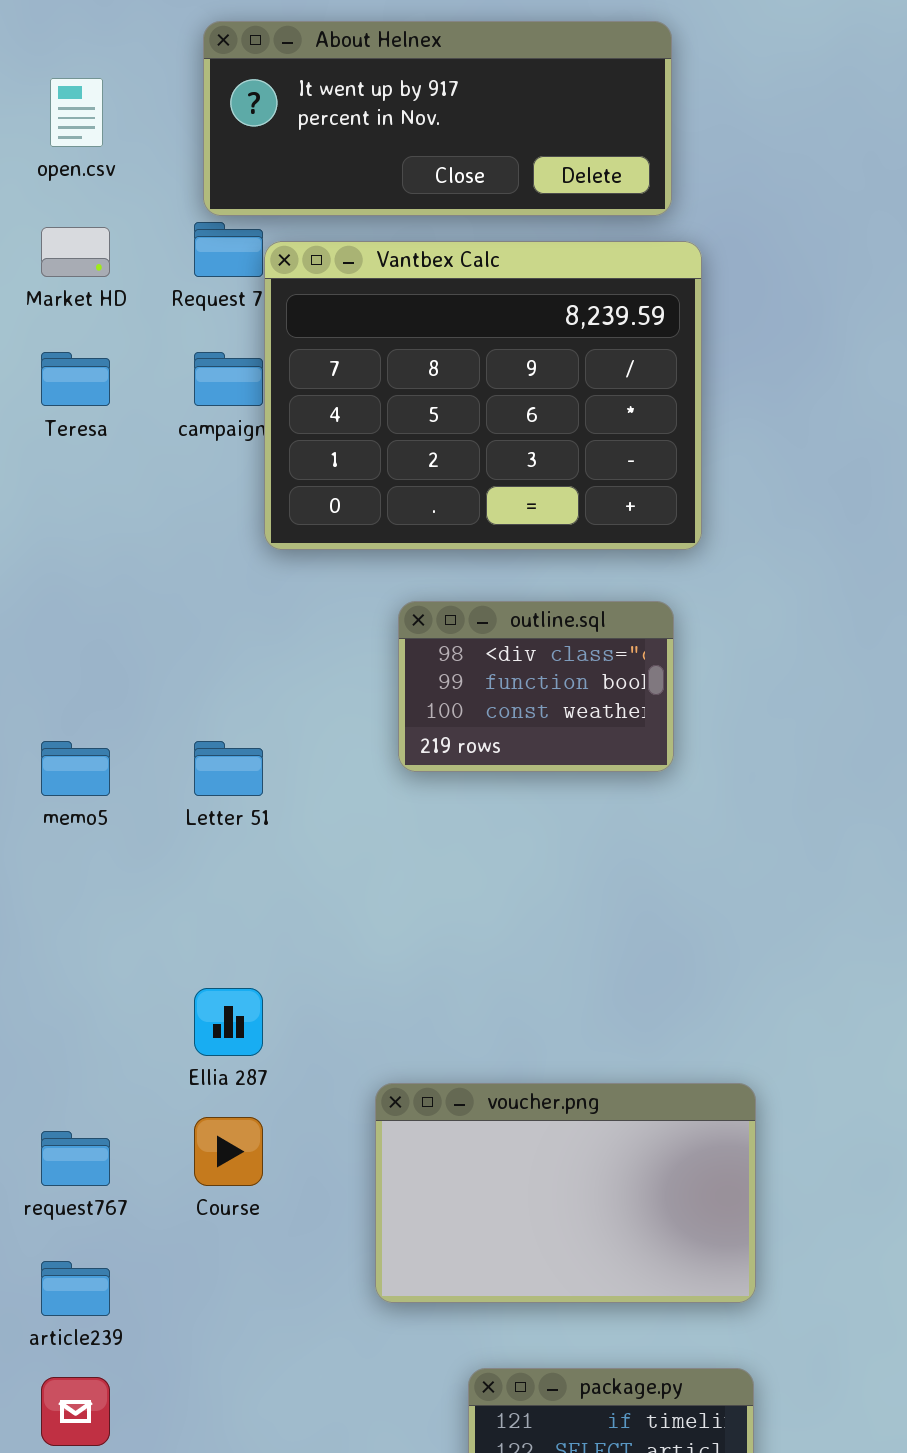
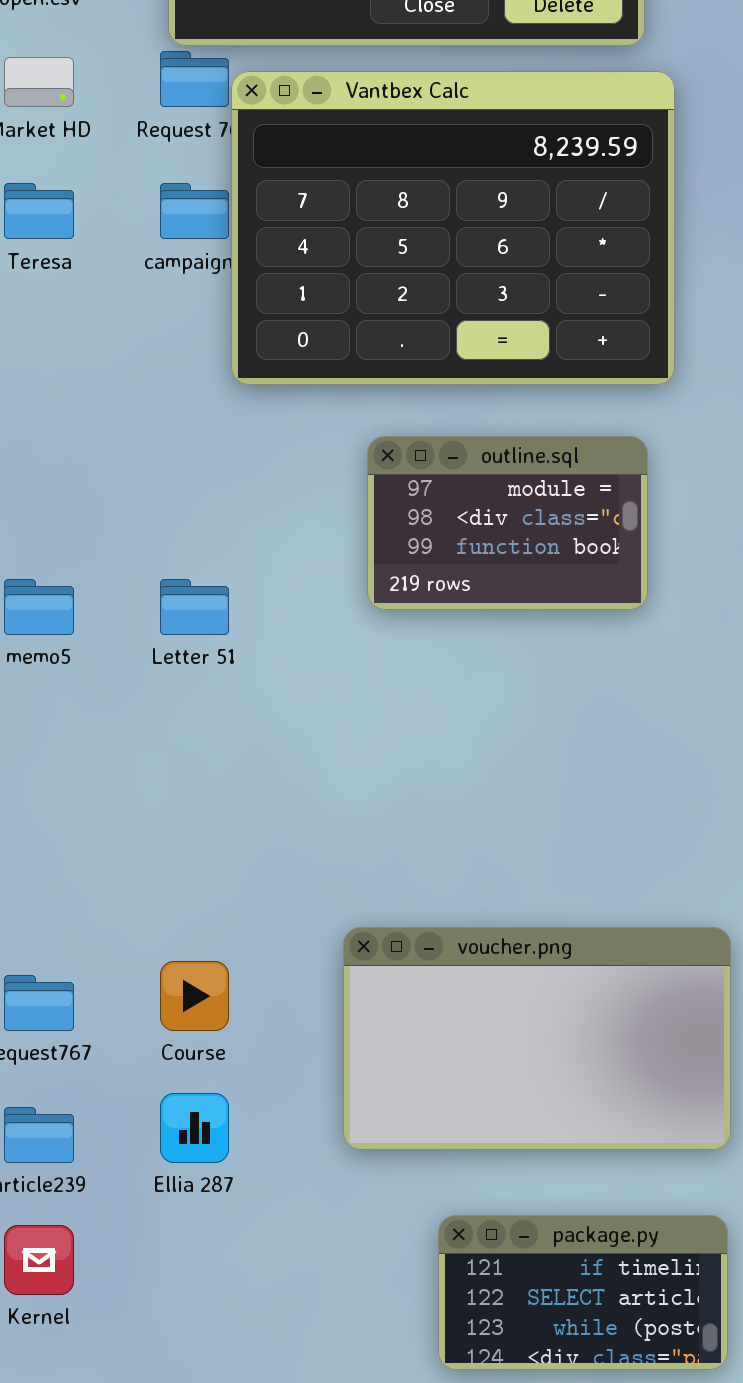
outline.sql: [398,601,674,772] -> [367,436,648,610], scrolled up 1 row
Ellia 287: [194,988,263,1056] -> [160,1093,229,1163], moved

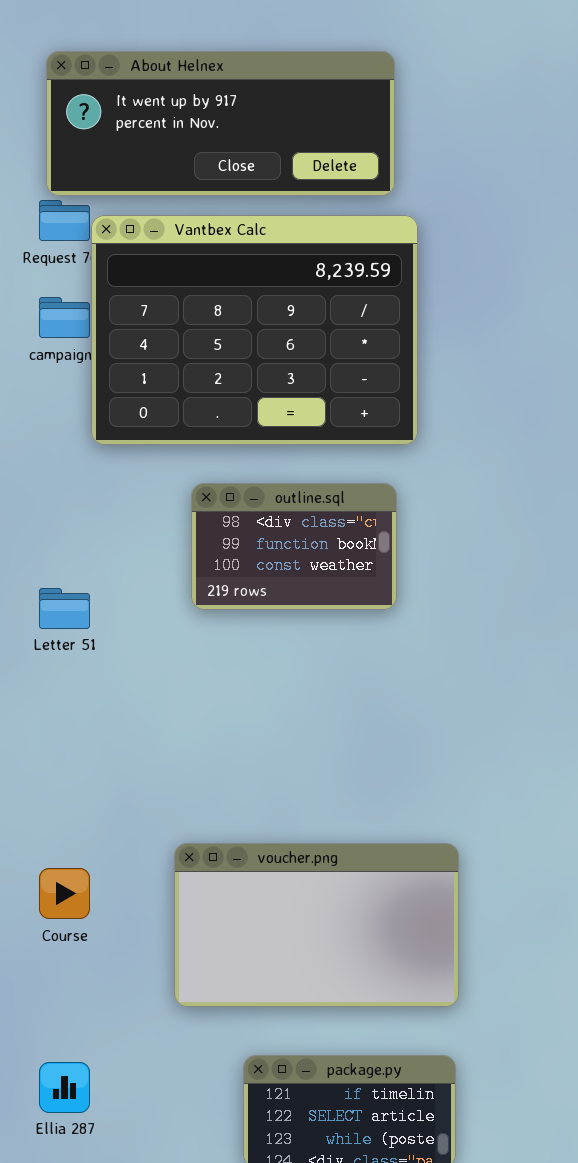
outline.sql: [367,436,648,610] -> [191,483,397,610], scrolled down 1 row
Ellia 287: [160,1093,229,1163] -> [39,1062,90,1113], moved

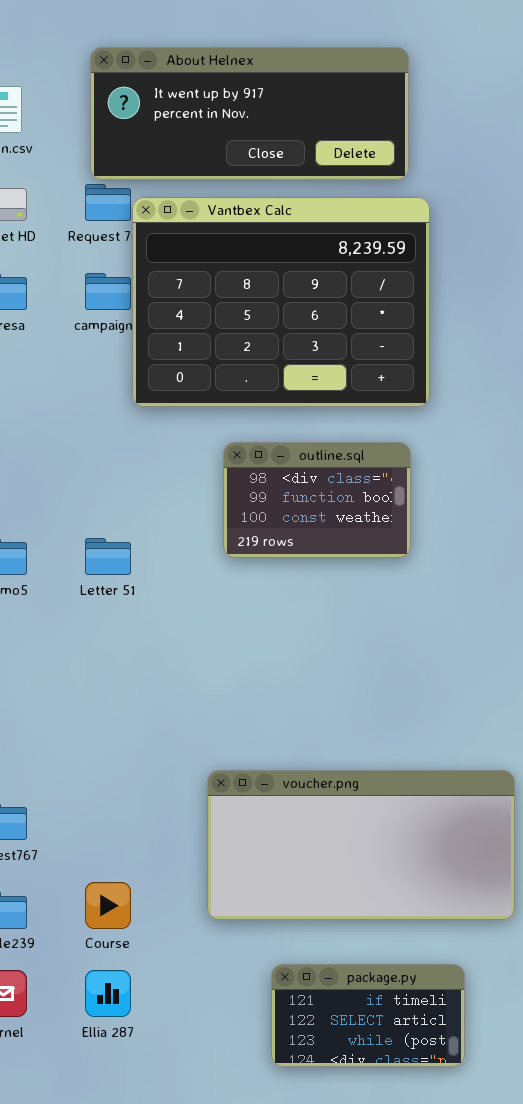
voucher.png: [174,843,459,1007] -> [207,770,515,920], resized
Course: [39,868,90,919] -> [85,882,131,929], moved

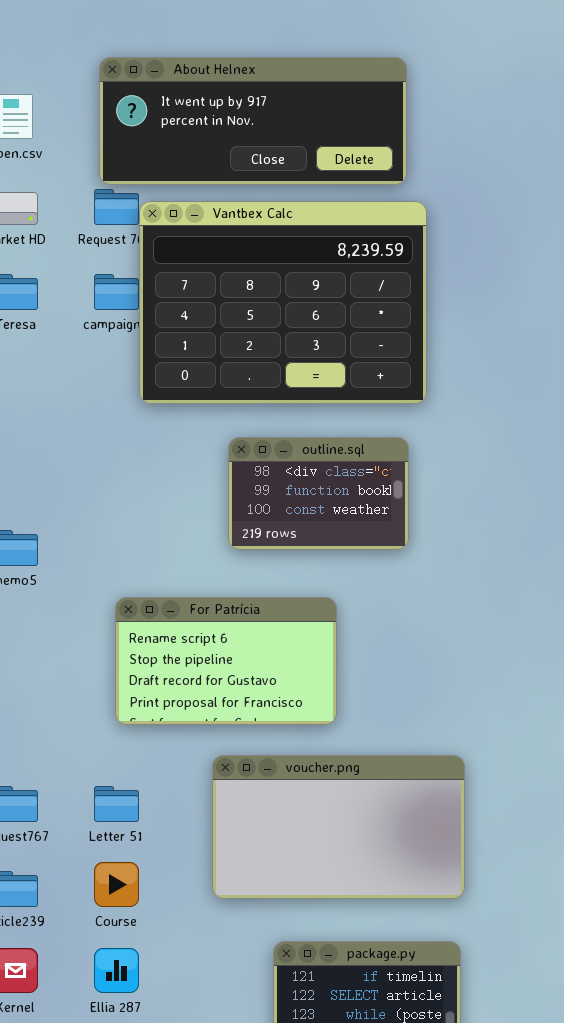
Letter 51: [85,538,131,575] -> [94,786,139,822], moved
For Patrícia: none -> [115,597,337,725], opened
voucher.png: [207,770,515,920] -> [212,755,465,899], resized

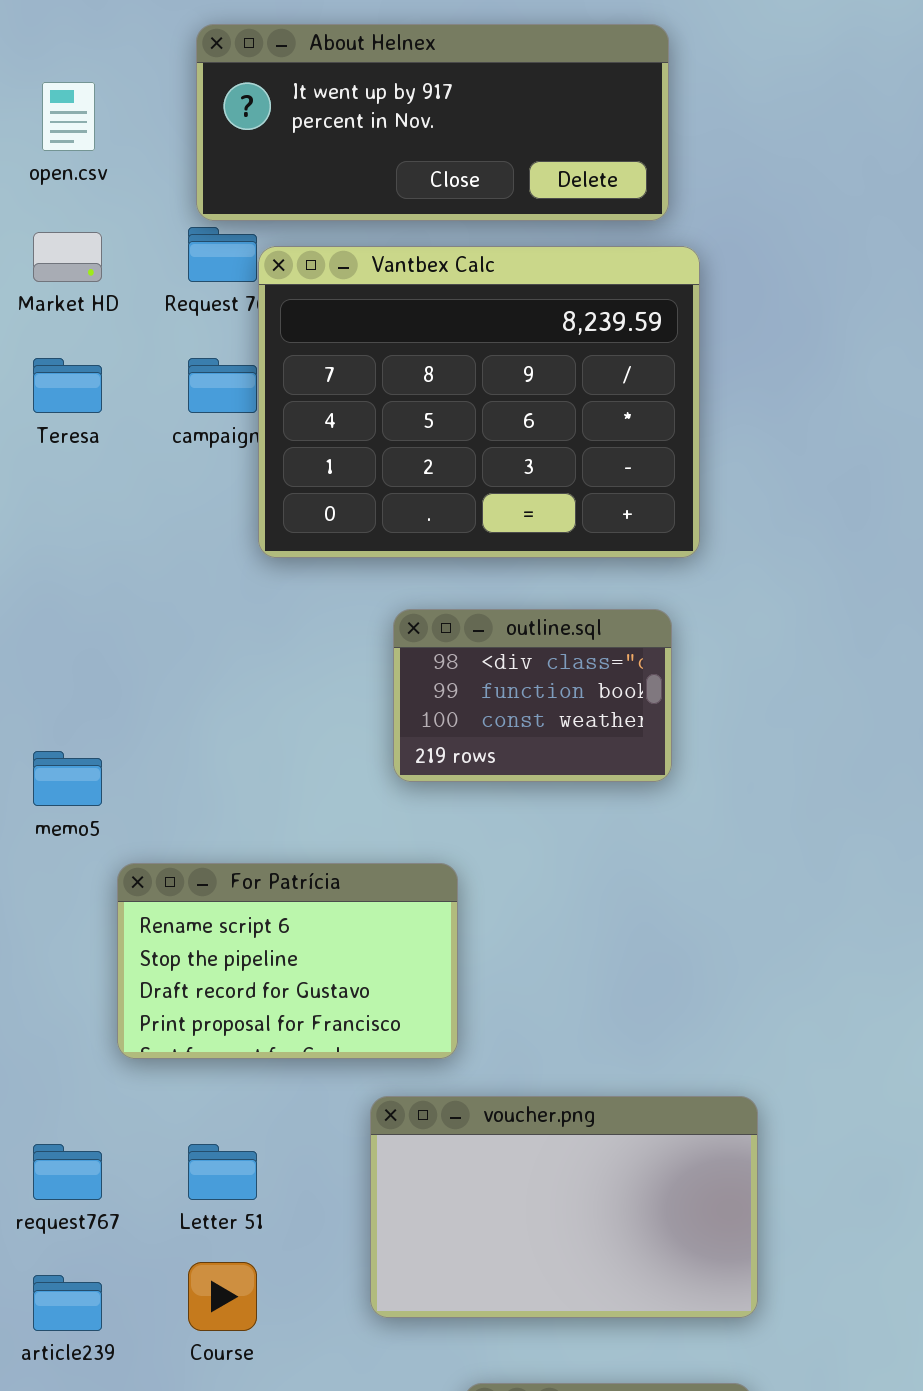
For Patrícia: [115,597,337,725] -> [117,863,458,1059], moved

